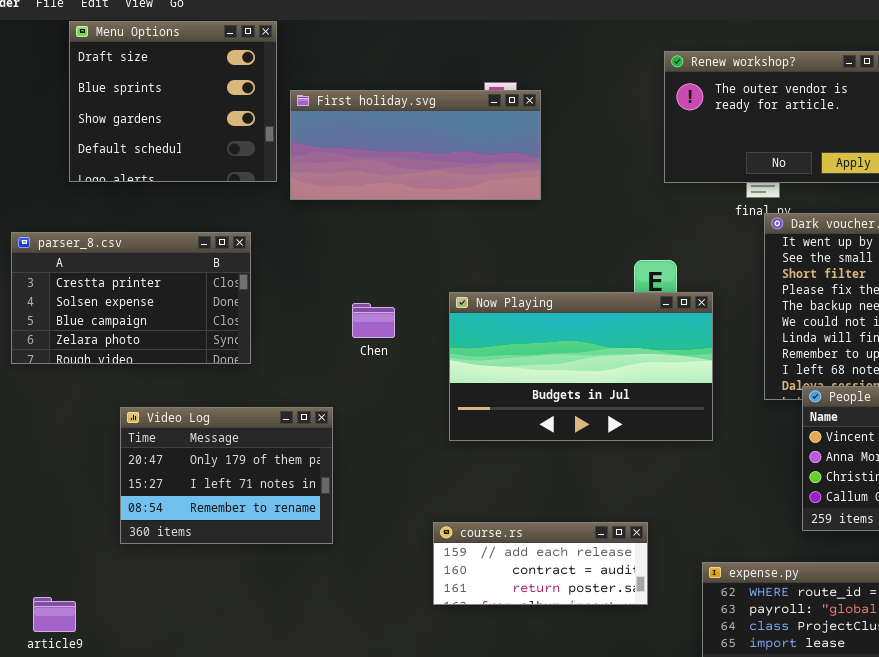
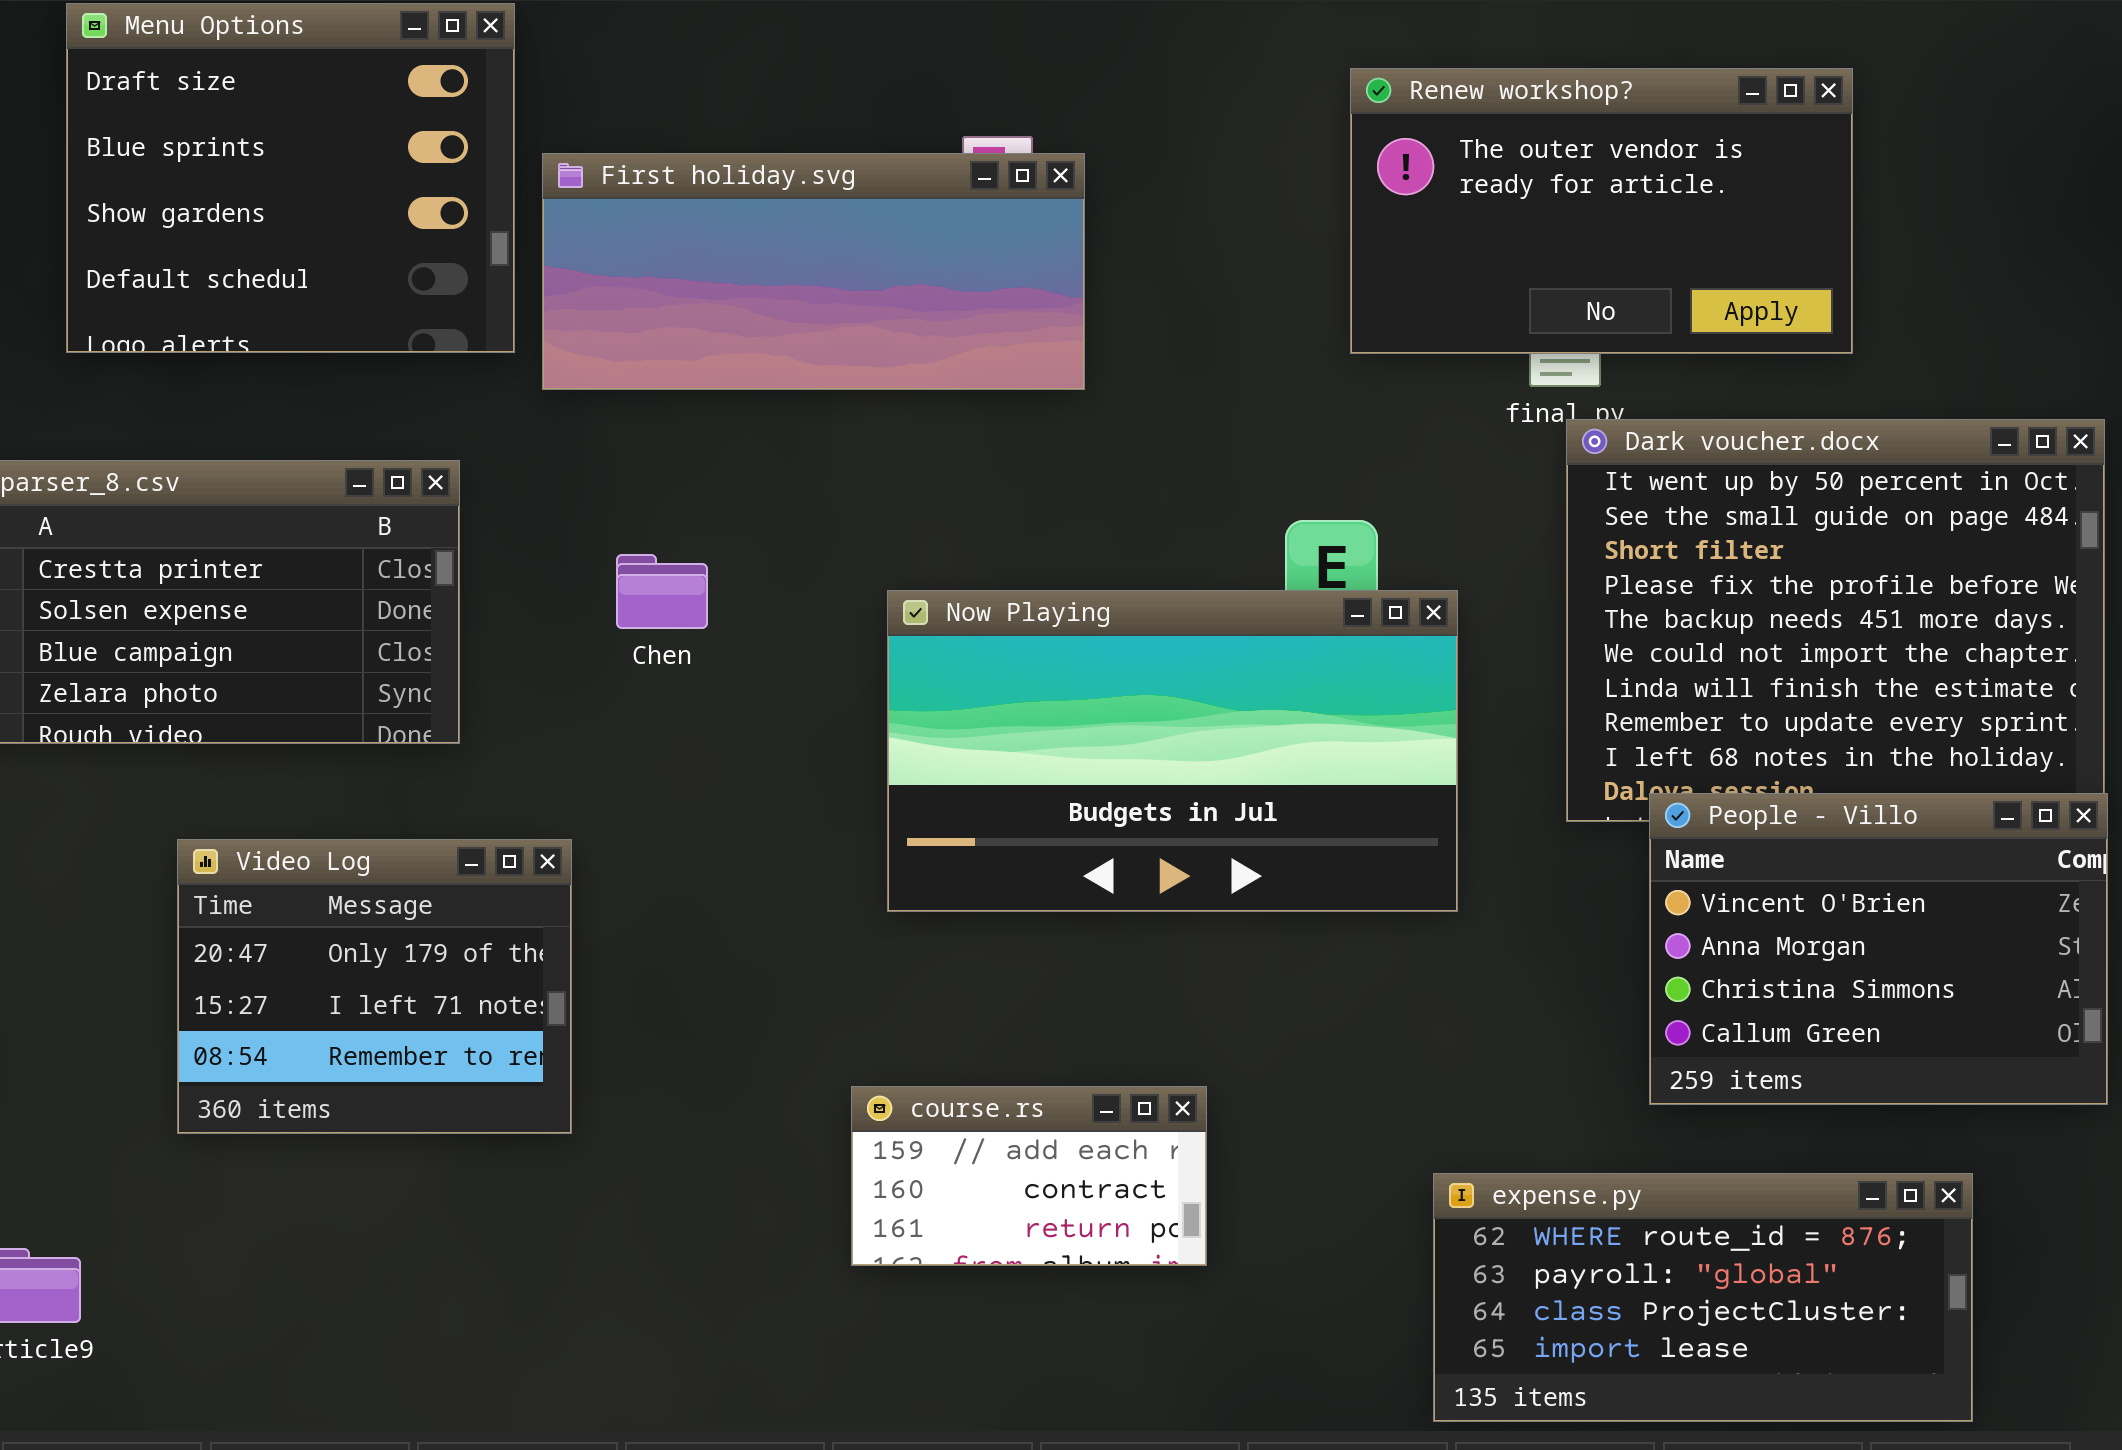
Chen: [352,303,395,338] -> [616,554,708,629], moved
Video Log: [120,407,333,544] -> [177,839,572,1134], resized
course.rs: [433,522,648,605] -> [851,1086,1207,1266], resized

